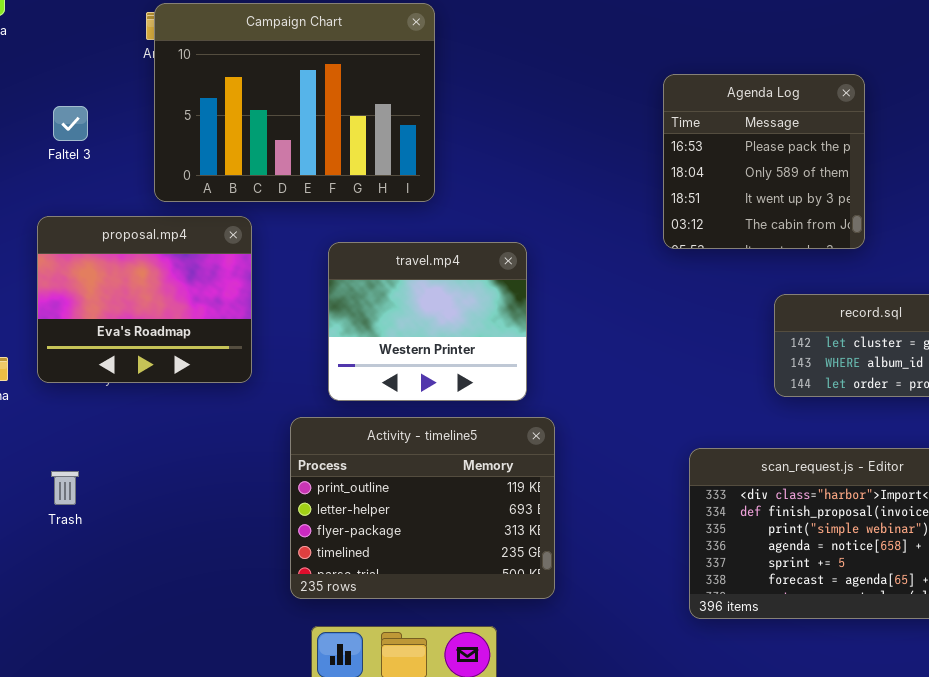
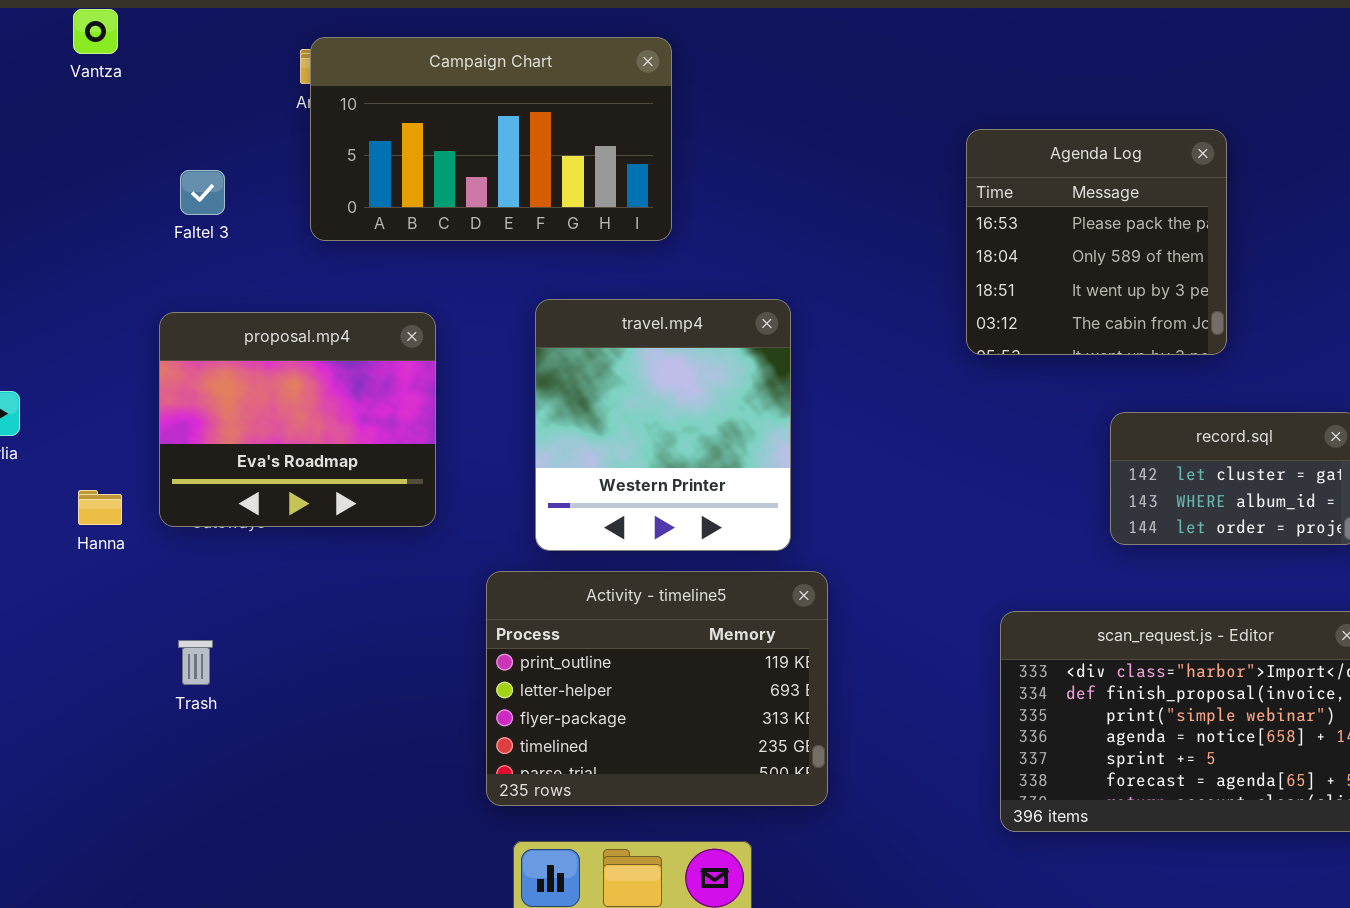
Campaign Chart: [154,3,435,202] -> [310,37,672,241], resized
travel.mp4: [328,242,527,401] -> [535,299,791,551], resized

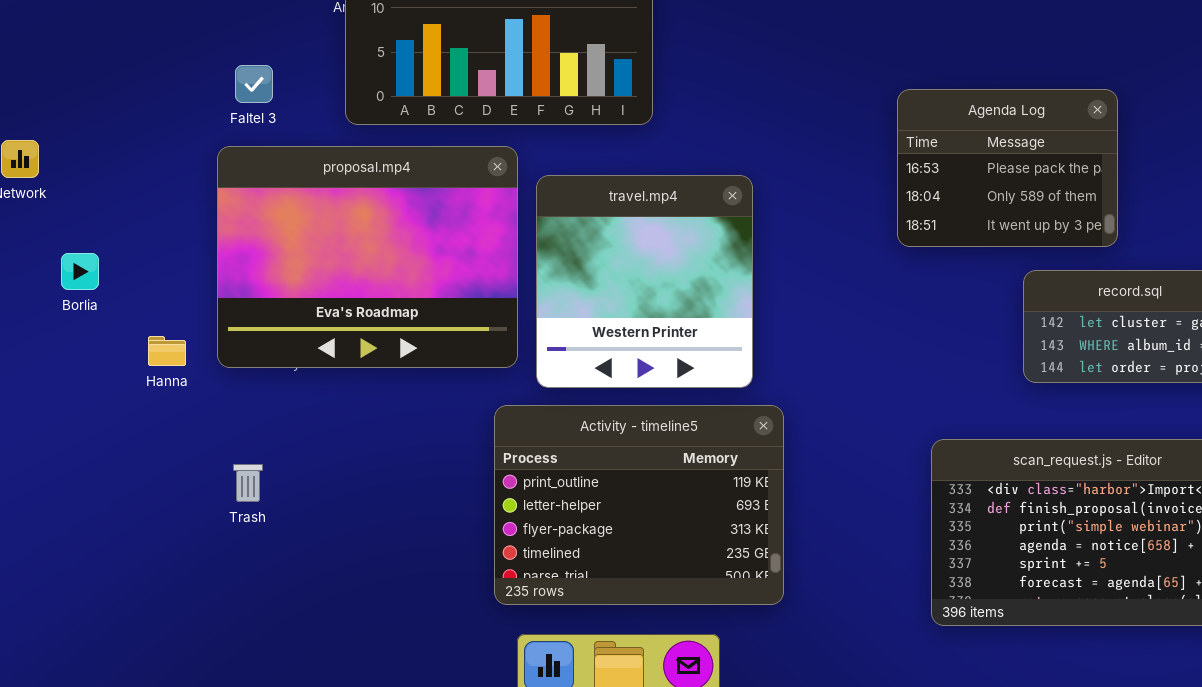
Agenda Log: [966,129,1227,355] -> [897,89,1118,247], moved, resized
proposal.mp4: [159,312,436,527] -> [217,146,518,368], resized

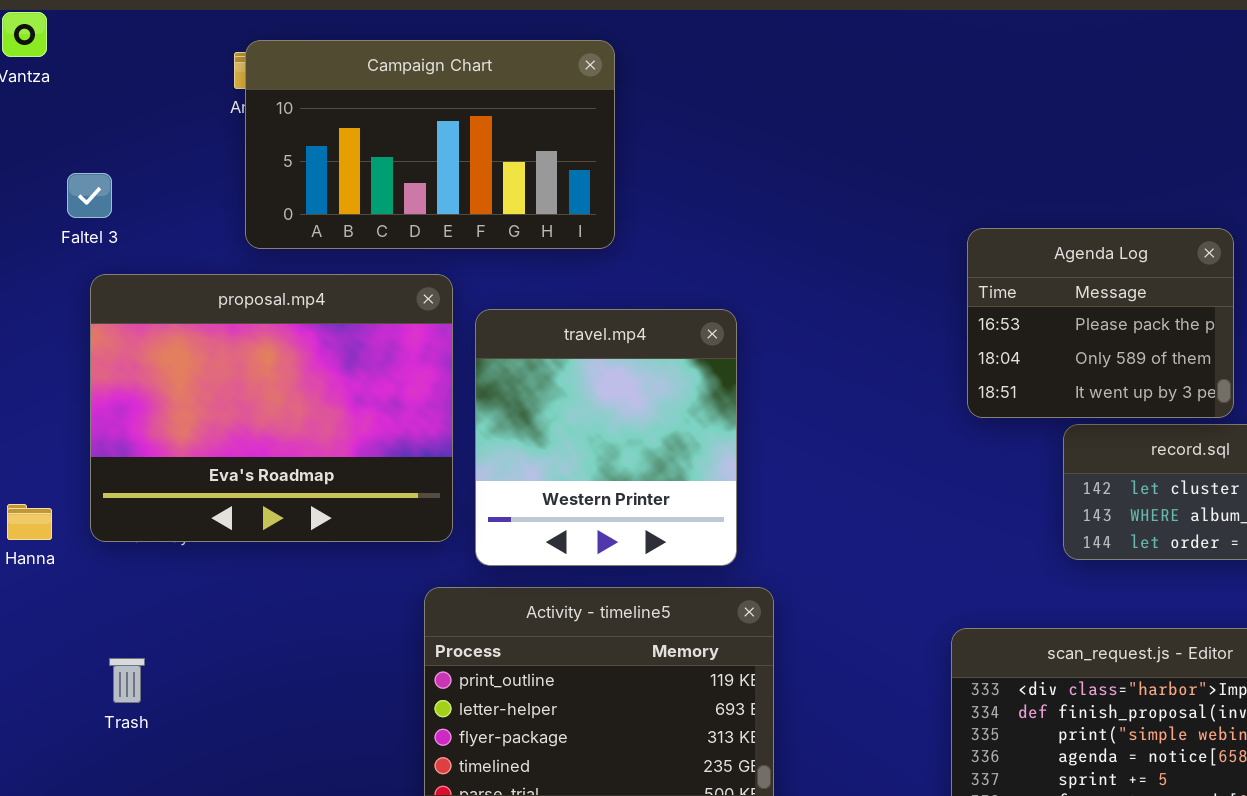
Faltel 3: [235,65,273,103] -> [67,173,112,218], moved
Agenda Log: [897,89,1118,247] -> [967,228,1234,418], moved

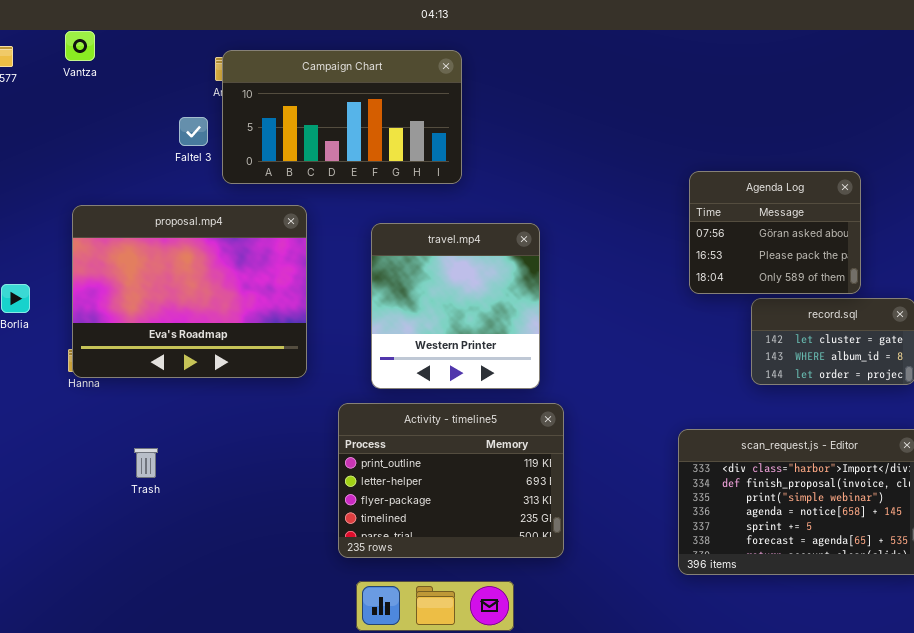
Faltel 3: [67,173,112,218] -> [179,117,208,146], moved
Agenda Log: [967,228,1234,418] -> [689,171,861,294], scrolled up 1 row
proposal.mp4: [90,274,453,542] -> [72,205,307,378], moved

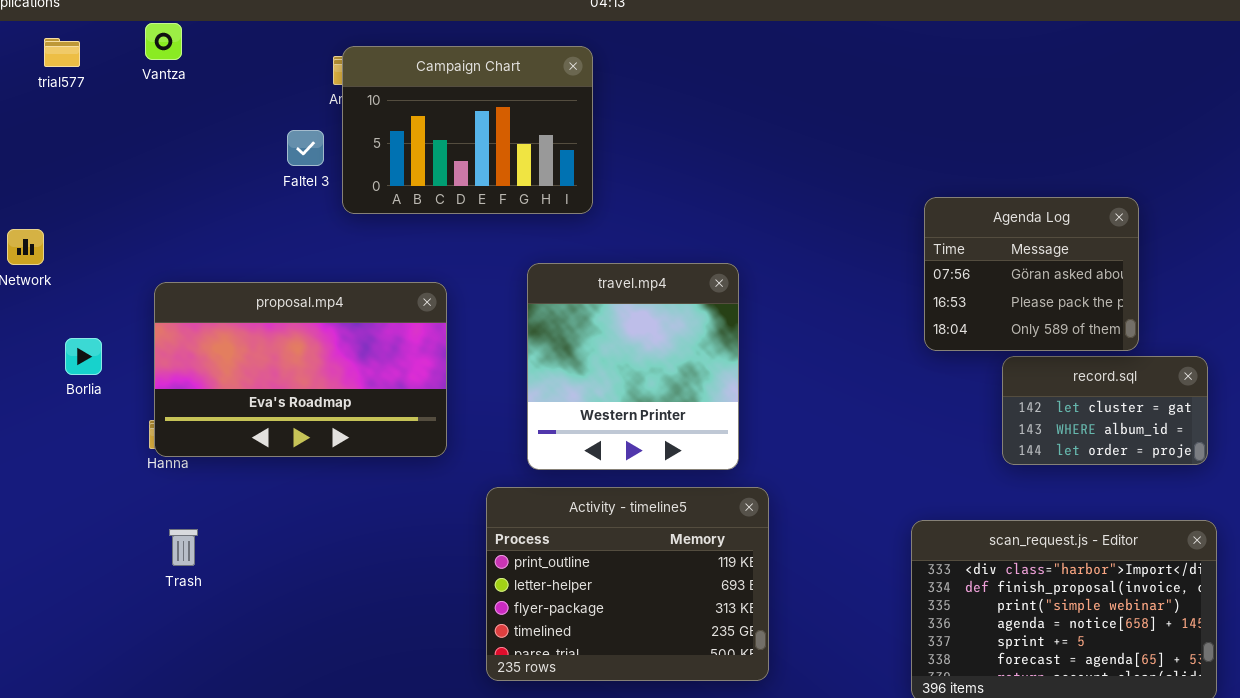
Campaign Chart: [222,50,462,184] -> [342,46,593,214], resized
proposal.mp4: [72,205,307,378] -> [154,282,447,457], resized
Trash: [134,448,158,478] -> [169,529,198,566], moved

